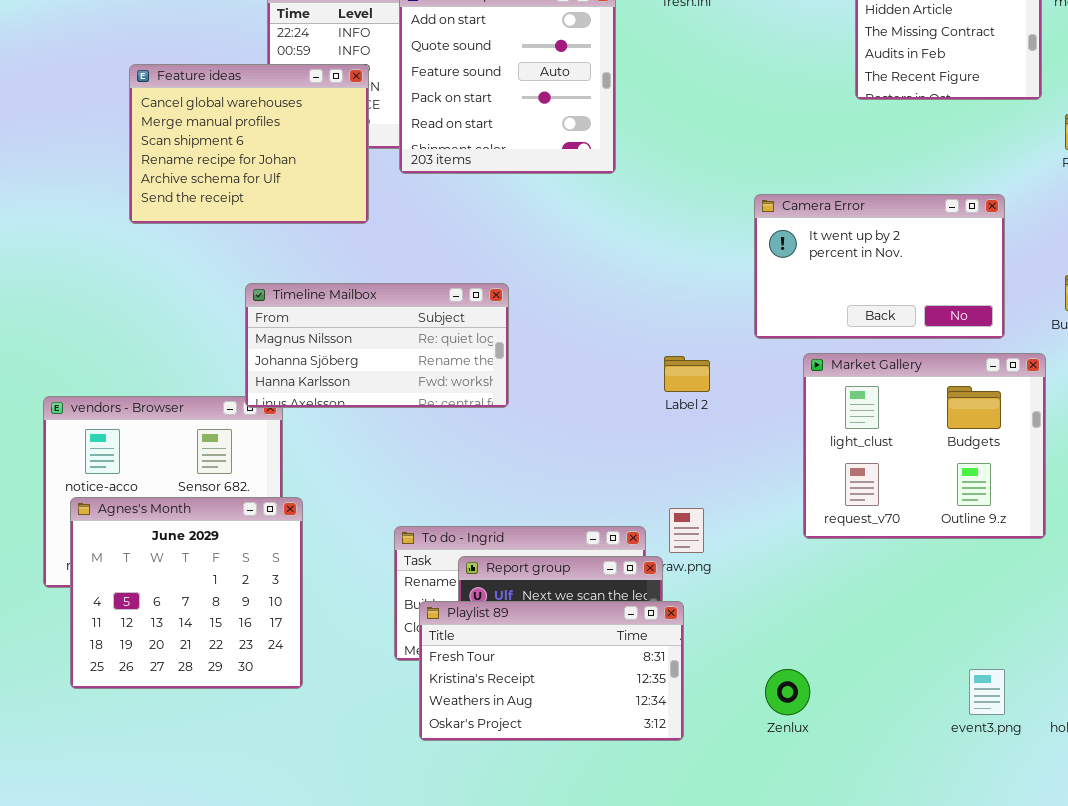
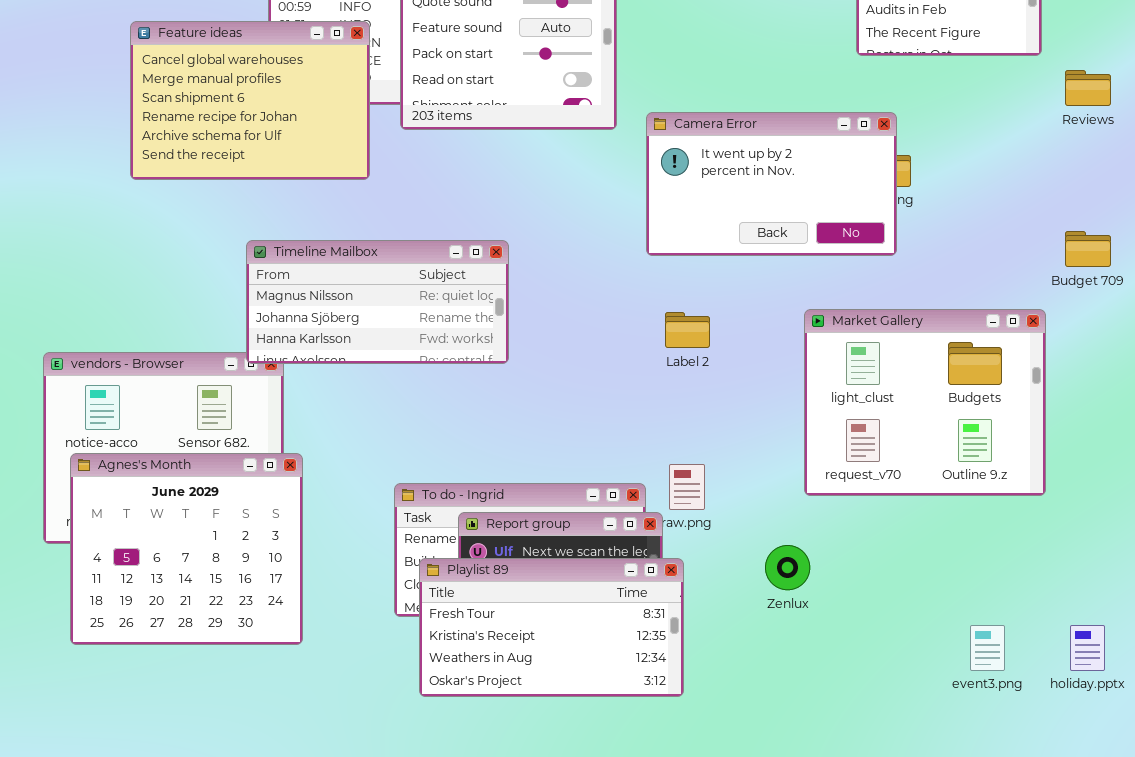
Camera Error: [754,194,1005,339] -> [646,112,897,256], moved
Zenlux: [765,669,810,715] -> [765,545,810,590], moved

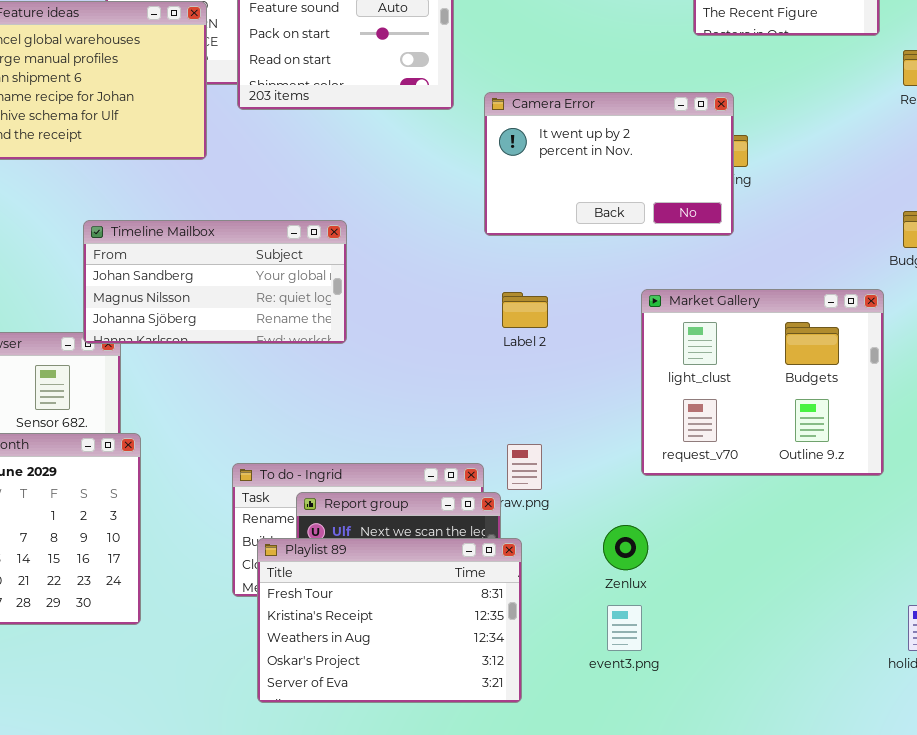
Timeline Mailbox: [246,240,509,364] -> [83,220,347,344], scrolled up 1 row
Playlist 89: [419,558,684,697] -> [257,538,522,703], resized
event3.png: [970,625,1005,671] -> [607,605,642,651], moved

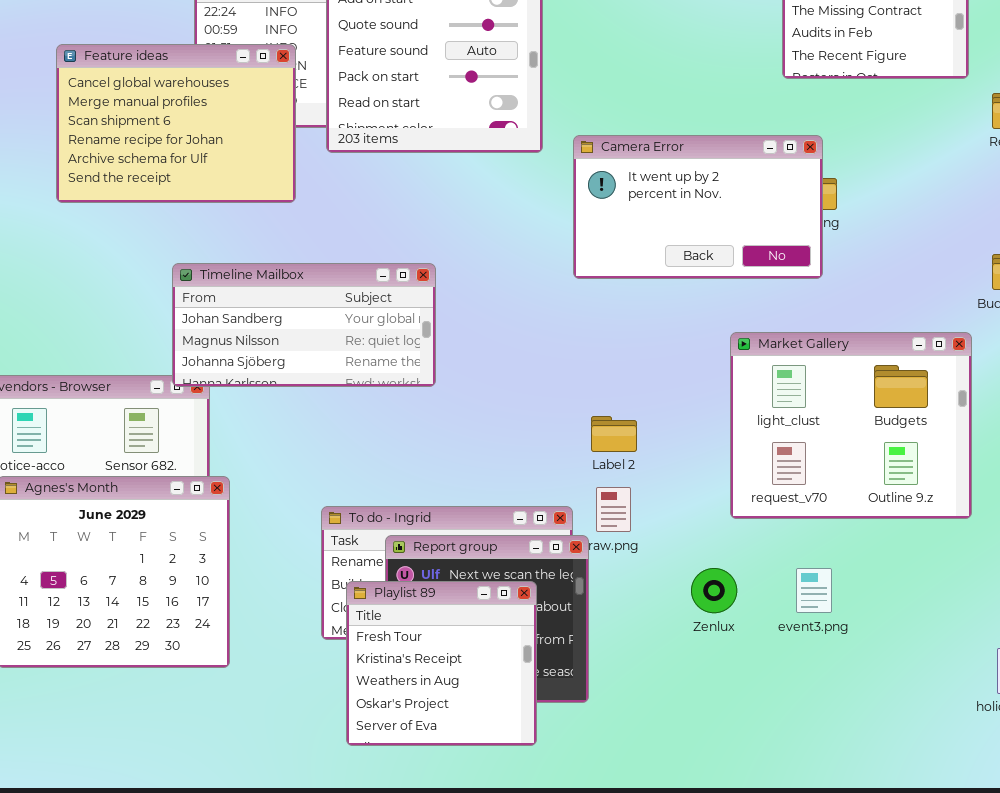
Label 2: [502,292,548,328] -> [591,416,637,452], moved
Playlist 89: [257,538,522,703] -> [346,581,537,746], resized
event3.png: [607,605,642,651] -> [796,568,832,613], moved

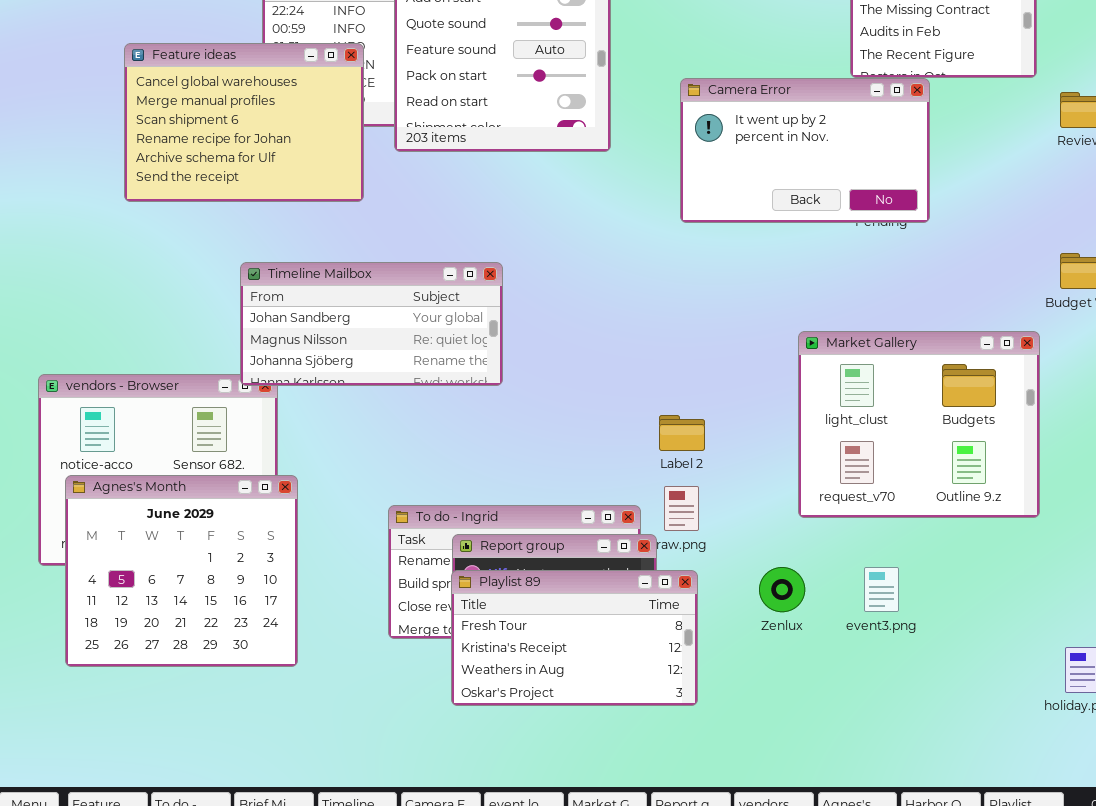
Camera Error: [573,135,823,279] -> [680,78,930,223], moved
Playlist 89: [346,581,537,746] -> [451,570,698,706], moved, resized

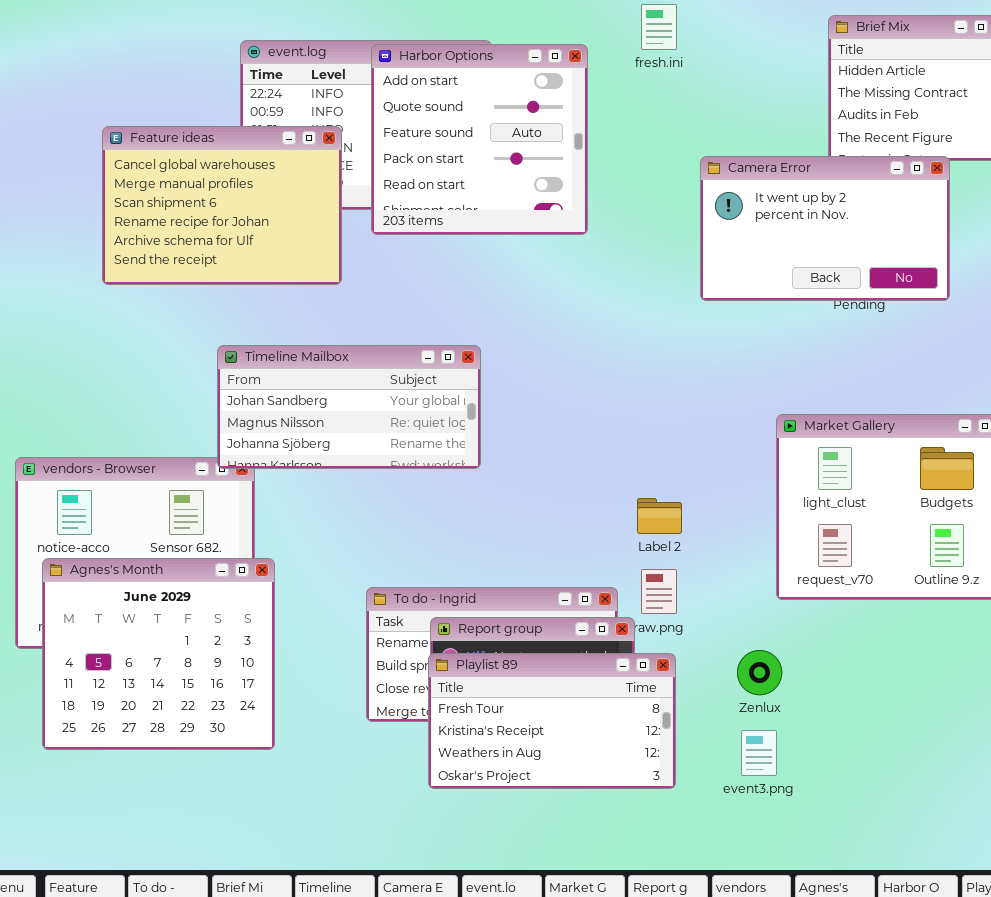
Camera Error: [680,78,930,223] -> [700,156,950,301], moved
event3.png: [864,567,899,612] -> [741,730,777,776], moved

